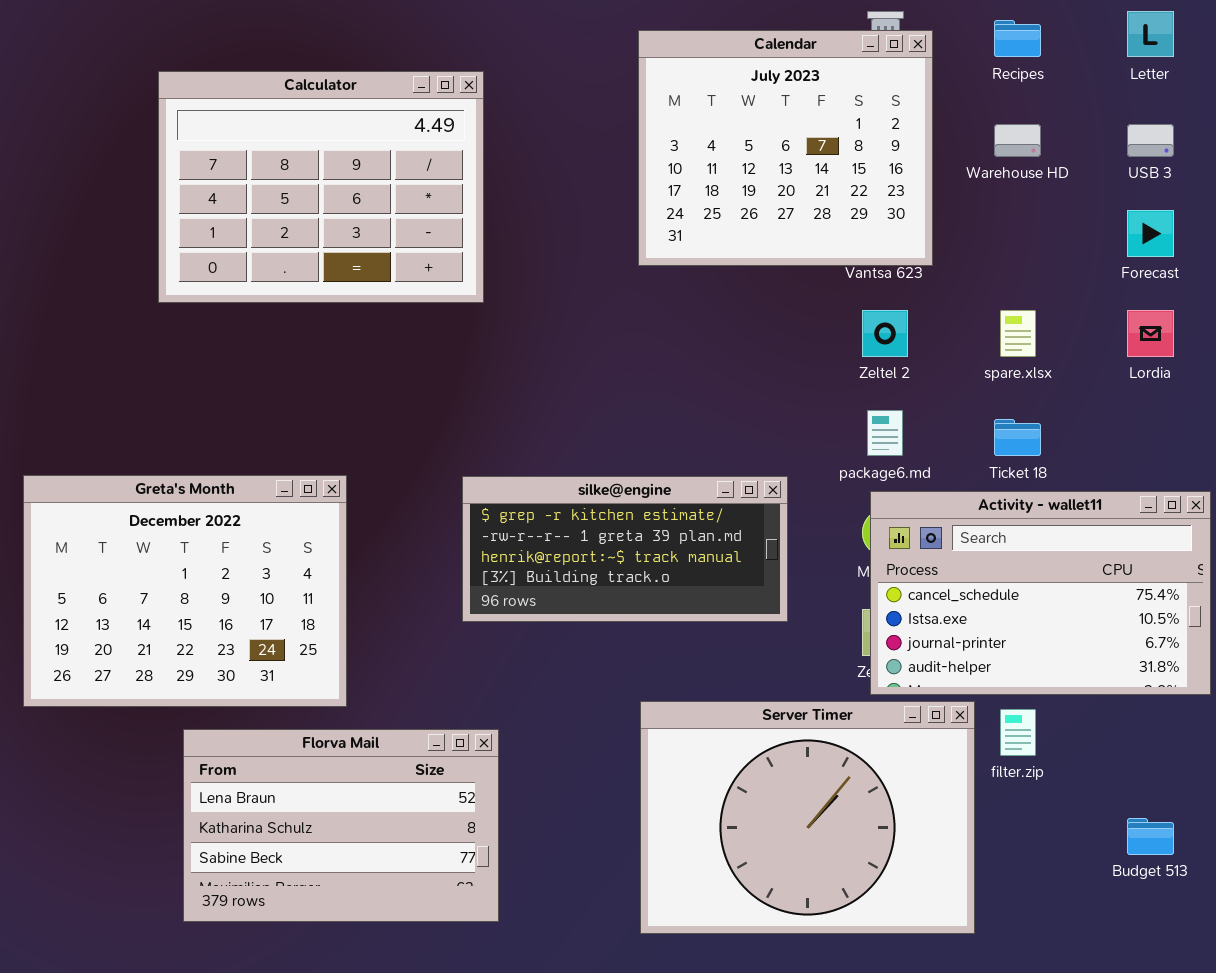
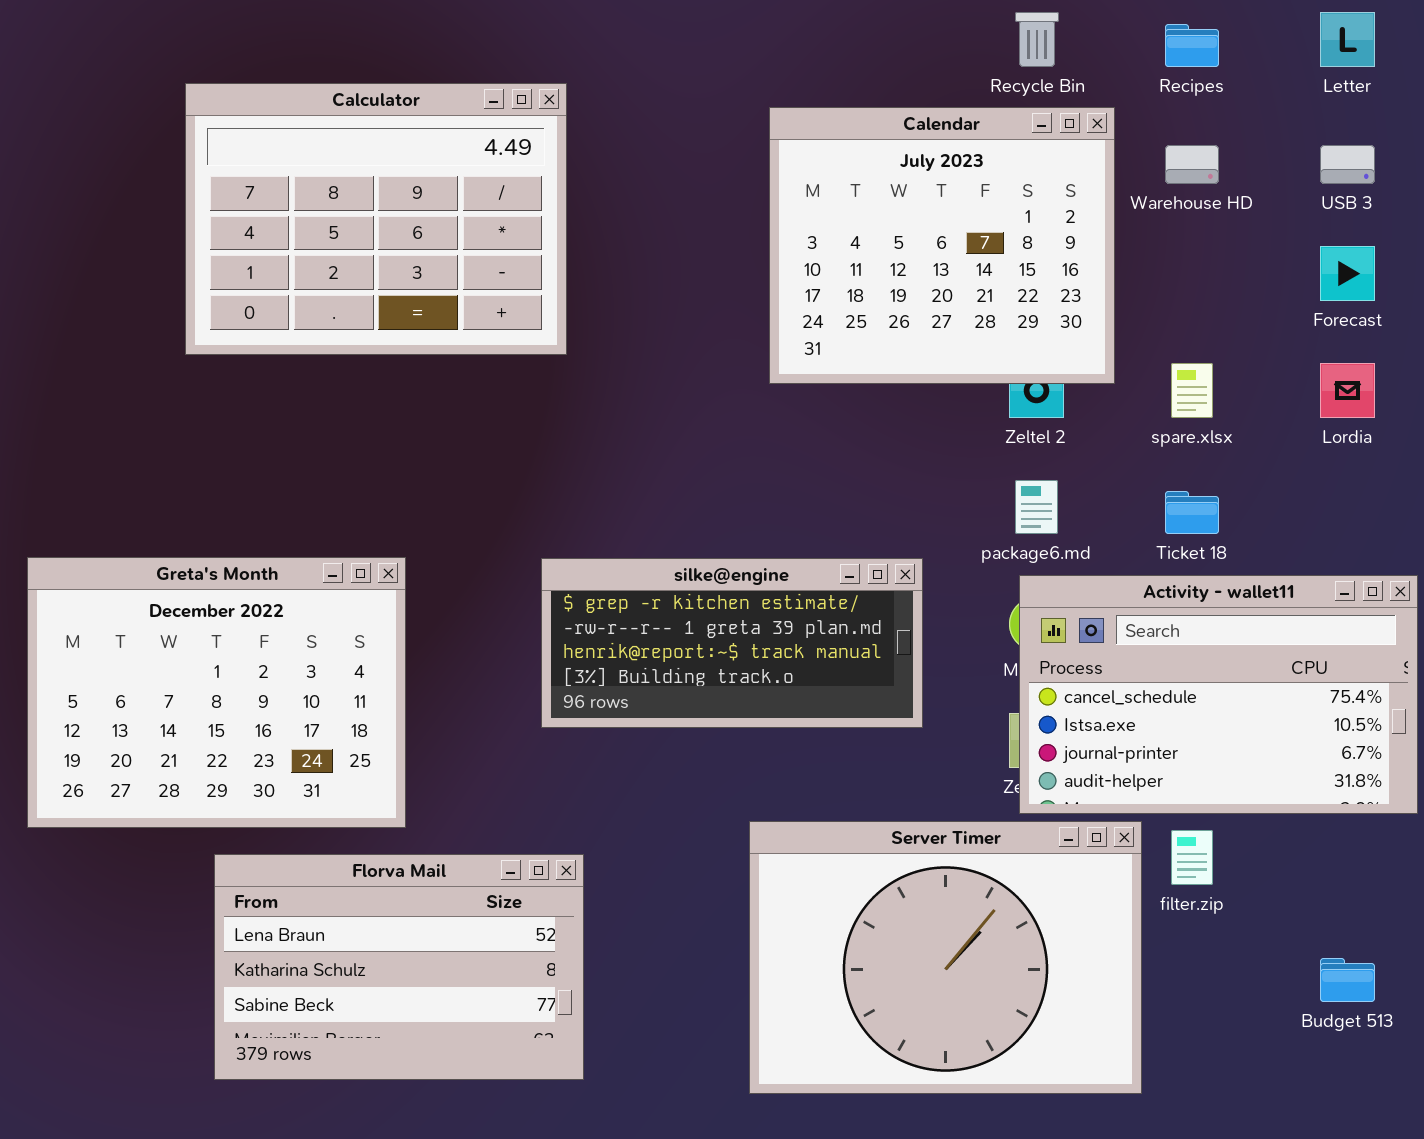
Calendar: [638,30,933,266] -> [769,107,1115,384], moved

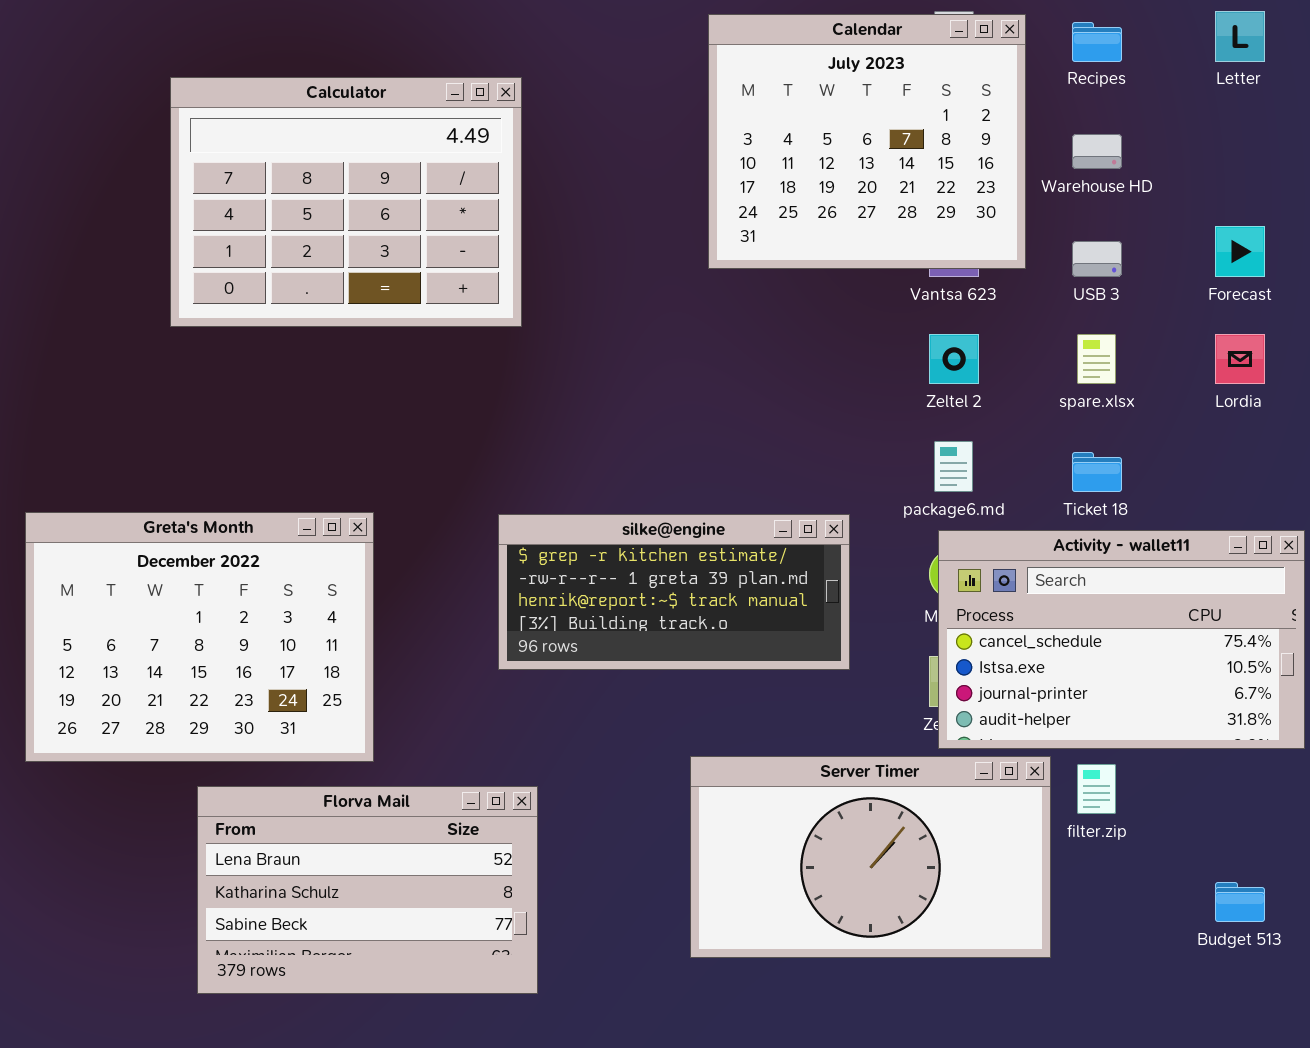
Calendar: [769,107,1115,384] -> [708,14,1026,269], moved
USB 3: [1320,145,1375,184] -> [1072,241,1122,277], moved
Server Timer: [749,821,1142,1094] -> [690,756,1051,958], resized

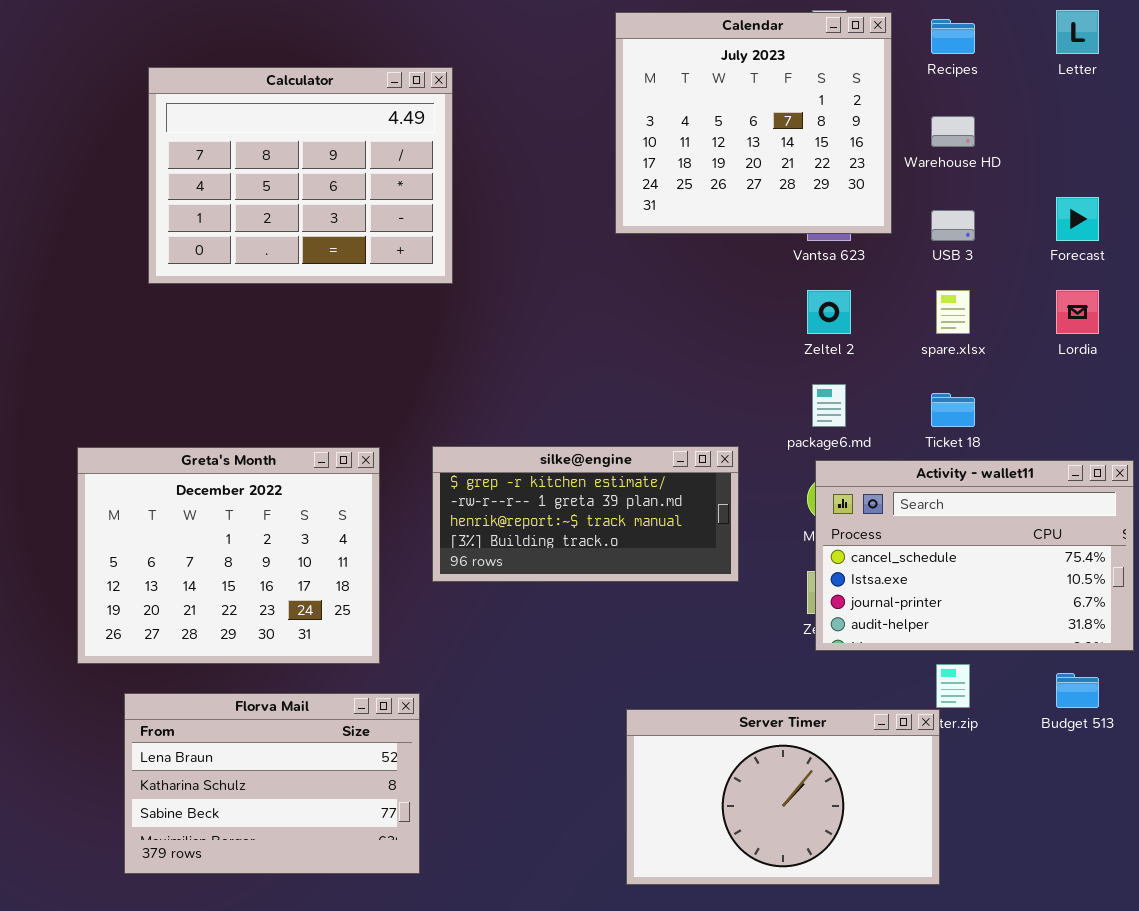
Greta's Month: [25,512,374,762] -> [77,447,380,664], moved
Server Timer: [690,756,1051,958] -> [626,709,940,885], moved
Florva Mail: [197,786,538,994] -> [124,693,420,874], moved
Budget 513: [1215,882,1265,922] -> [1056,673,1099,708], moved

